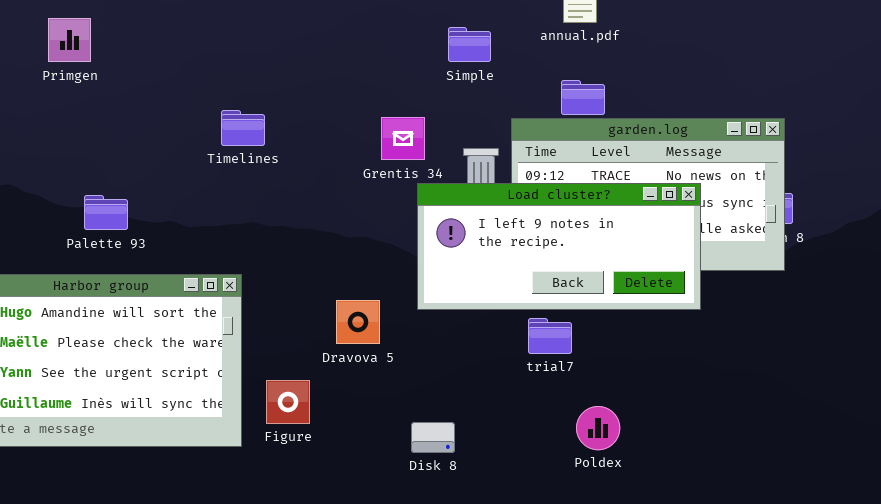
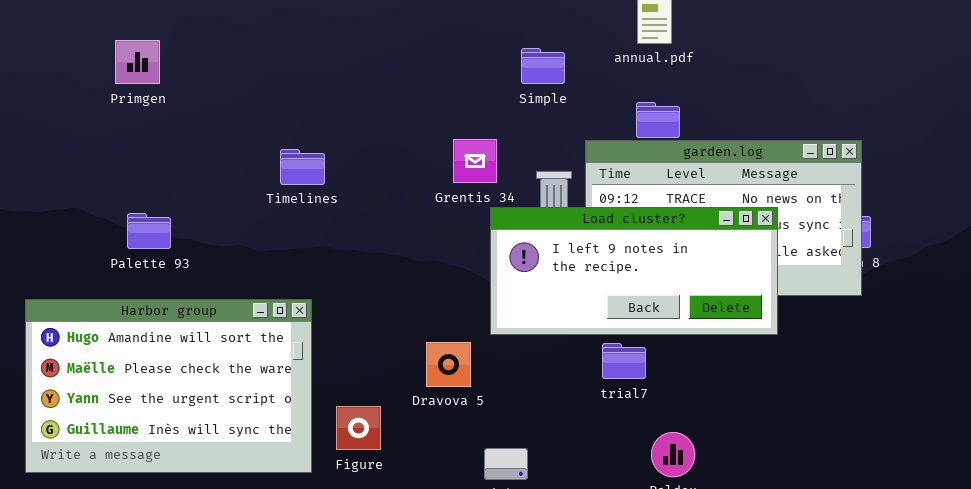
Timelines: [221,110,265,146] -> [280,149,325,185], moved
Palette 93: [84,195,128,230] -> [127,213,171,249], moved
Dravova 5: [336,300,380,344] -> [426,342,471,387], moved

